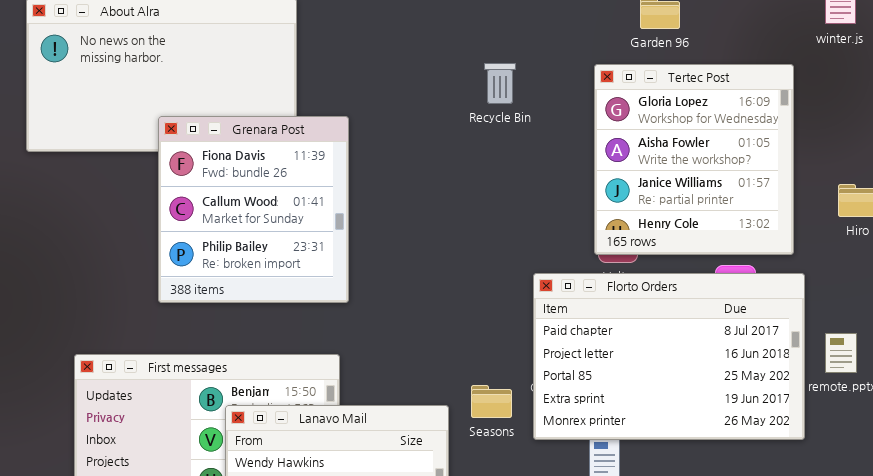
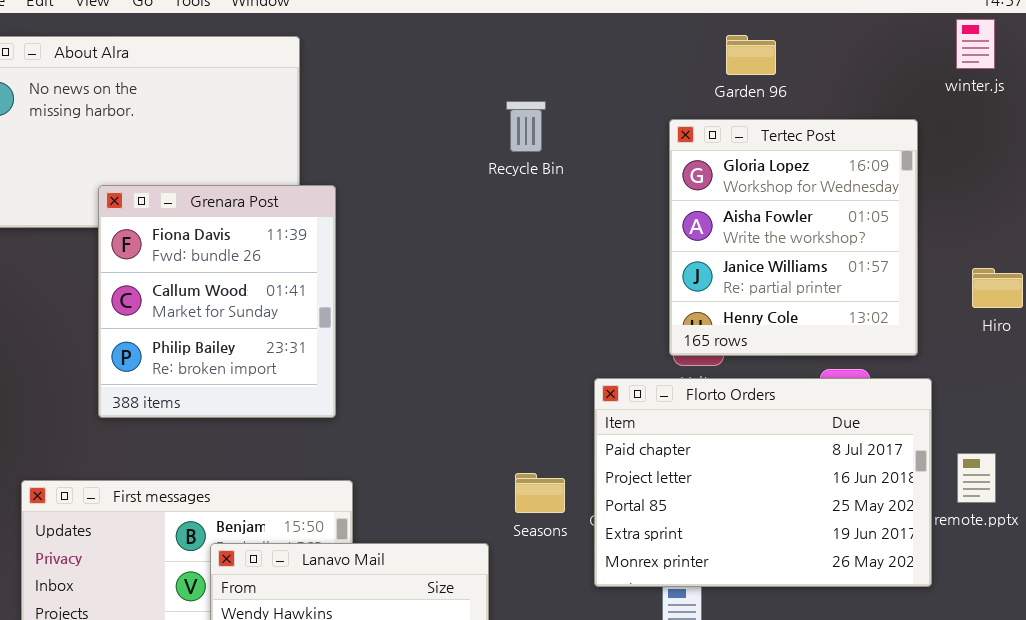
Recycle Bin: [484,63,516,104] -> [506,101,546,152], moved
Grenara Post: [158,116,349,303] -> [98,185,336,418], moved
Seasons: [471,385,512,418] -> [515,473,565,513], moved

